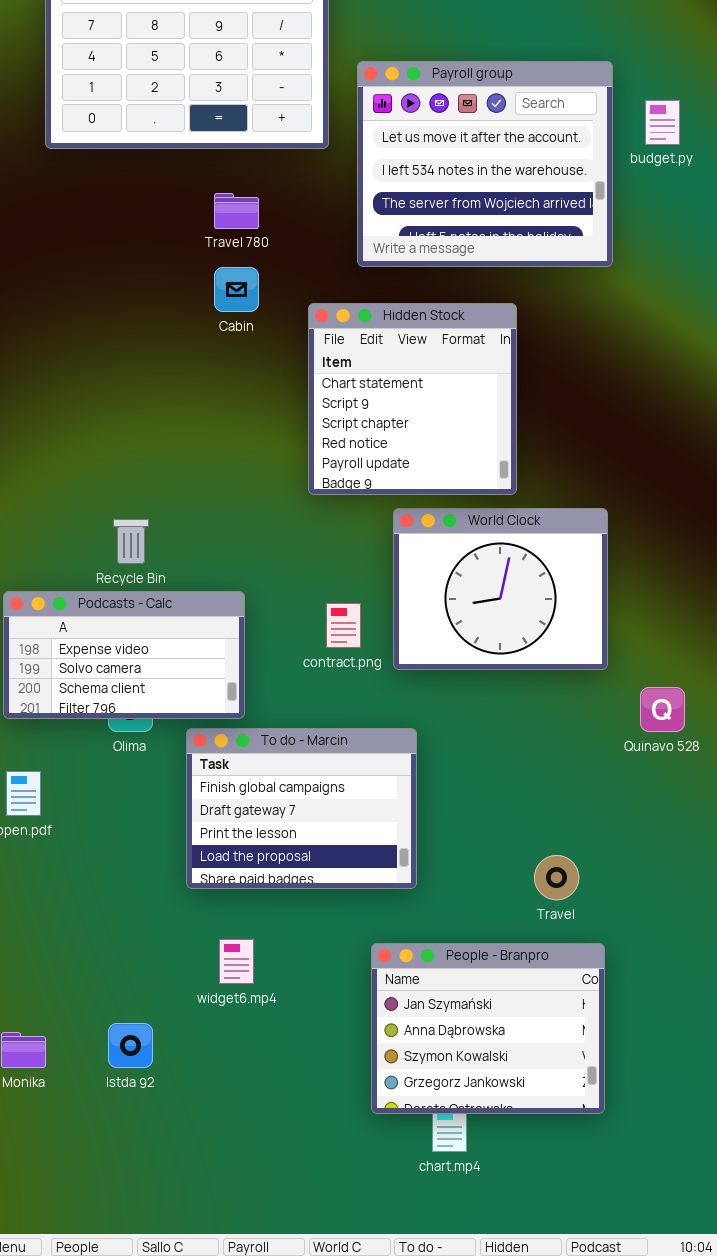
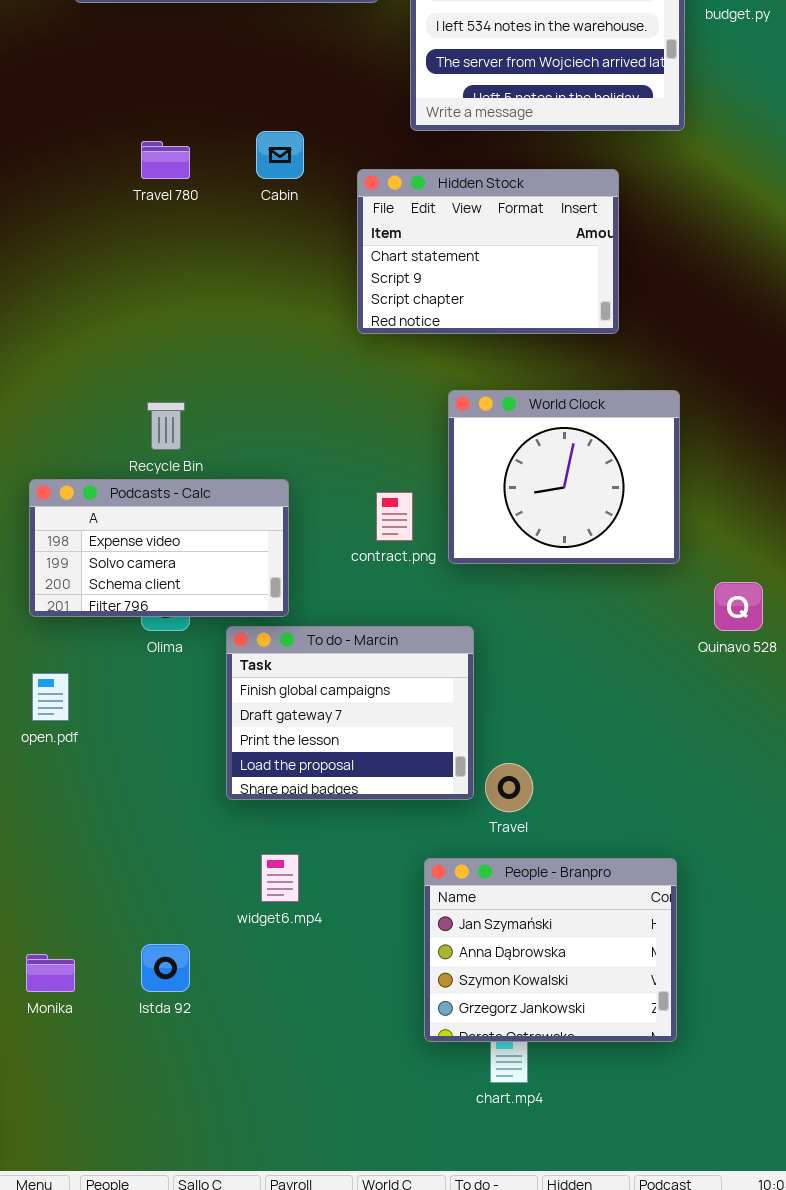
Travel 780: [214,193,259,229] -> [141,141,190,179], moved
Hidden Stock: [308,303,517,495] -> [357,169,619,334], resized
Travel: [534,855,579,900] -> [485,763,533,812], moved

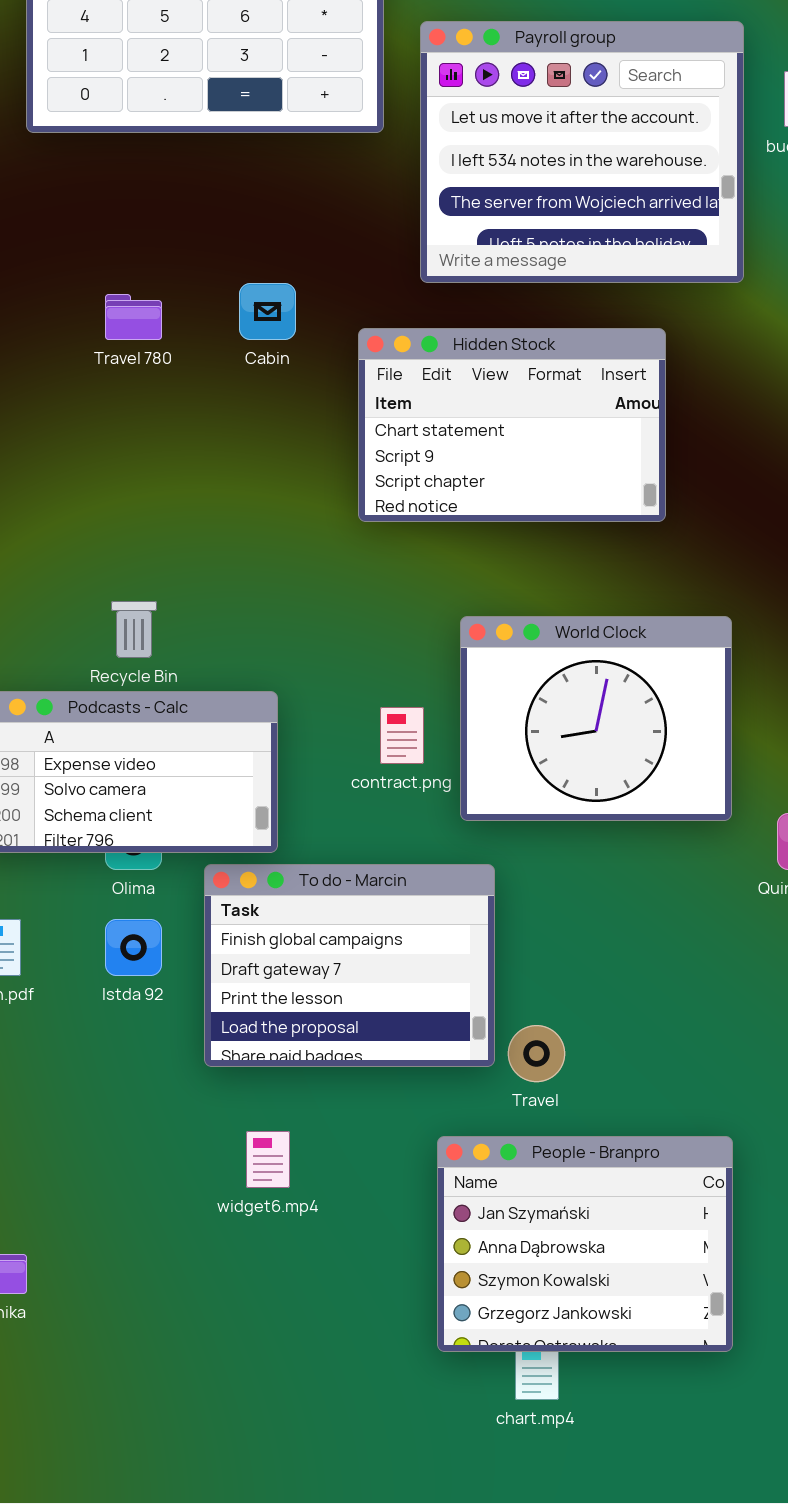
World Clock: [448,390,680,564] -> [460,616,732,821], moved
Istda 92: [141,944,190,992] -> [105,919,162,976], moved

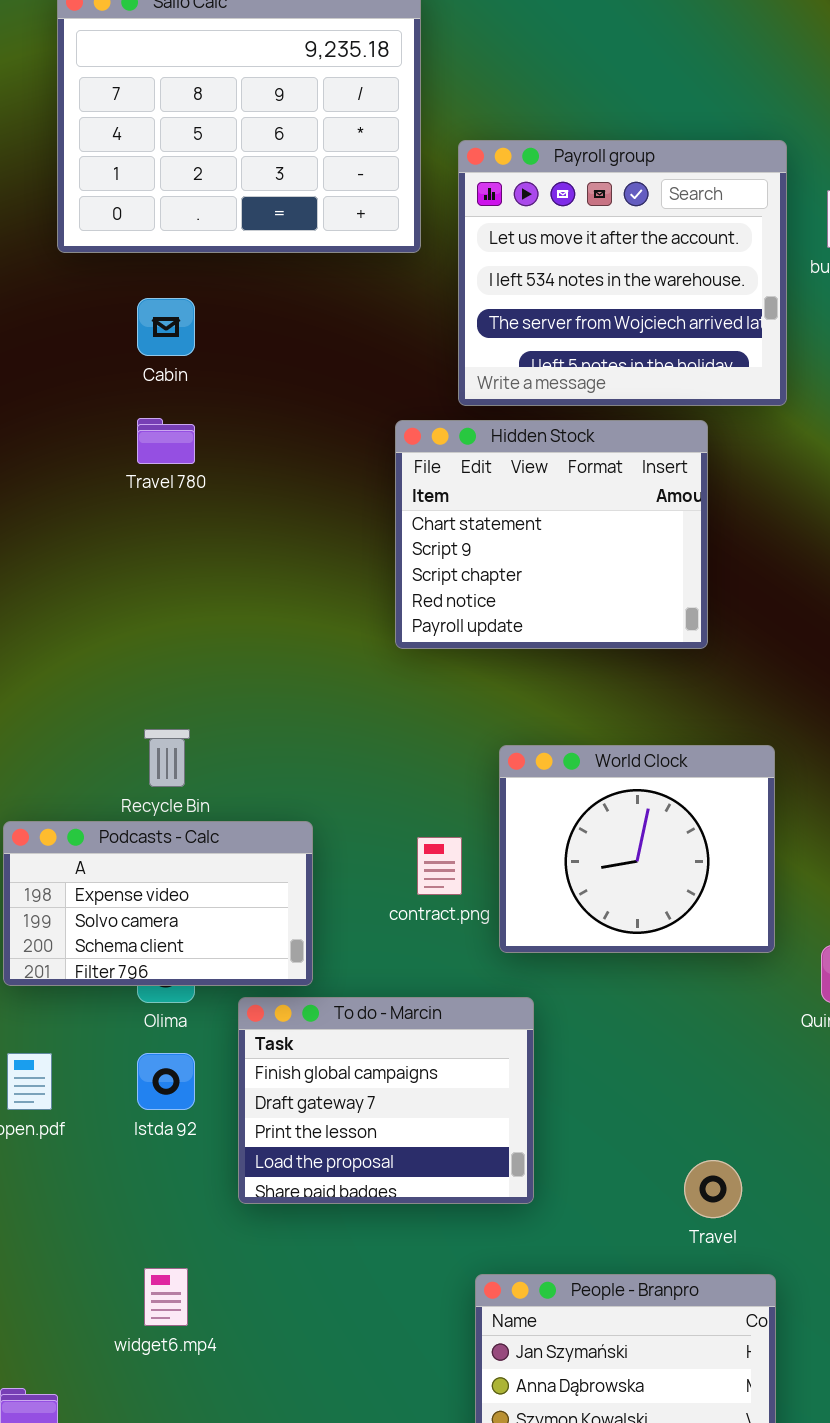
Cabin: [239,283,296,340] -> [137,298,195,356], moved
Hidden Stock: [358,328,666,522] -> [395,420,708,649], resized
Travel: [508,1025,565,1082] -> [684,1160,742,1218], moved
widget6.mp4: [246,1131,290,1188] -> [144,1268,188,1326], moved

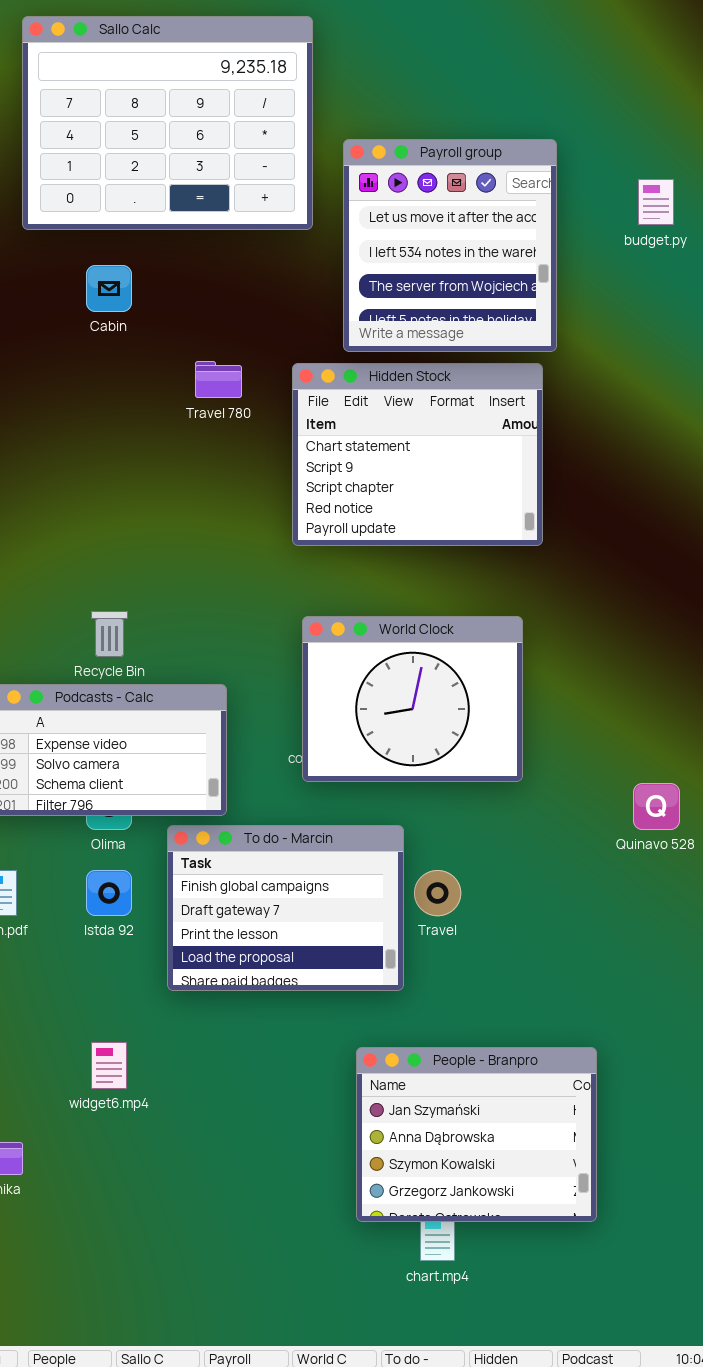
Payroll group: [458,140,787,406] -> [343,139,557,352], resized
Travel 780: [137,418,195,464] -> [195,361,242,398], moved
World Clock: [499,745,775,953] -> [302,616,523,782], moved
Travel: [684,1160,742,1218] -> [414,870,461,916], moved

